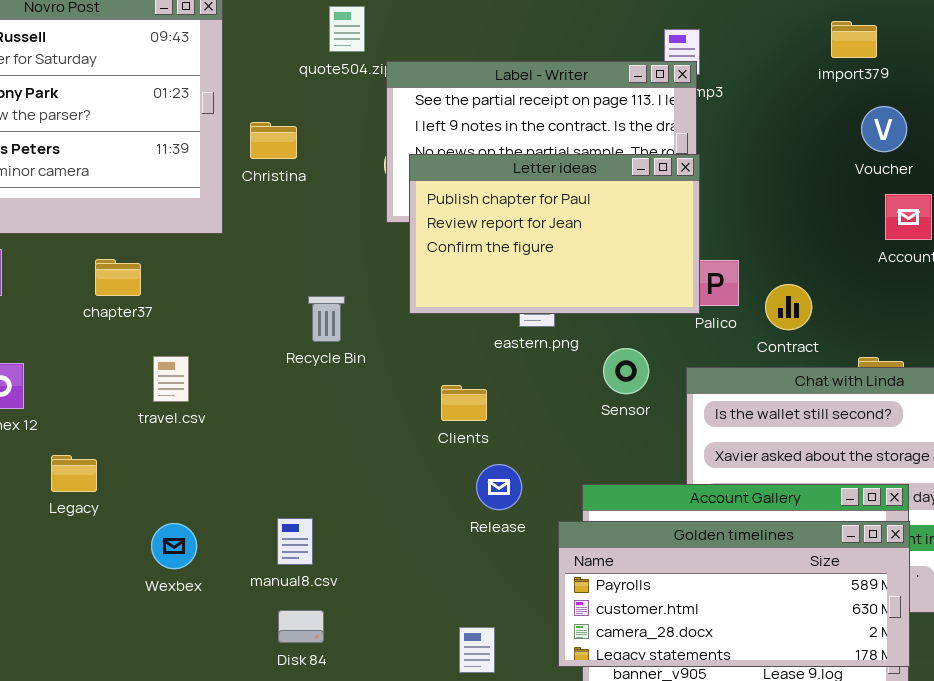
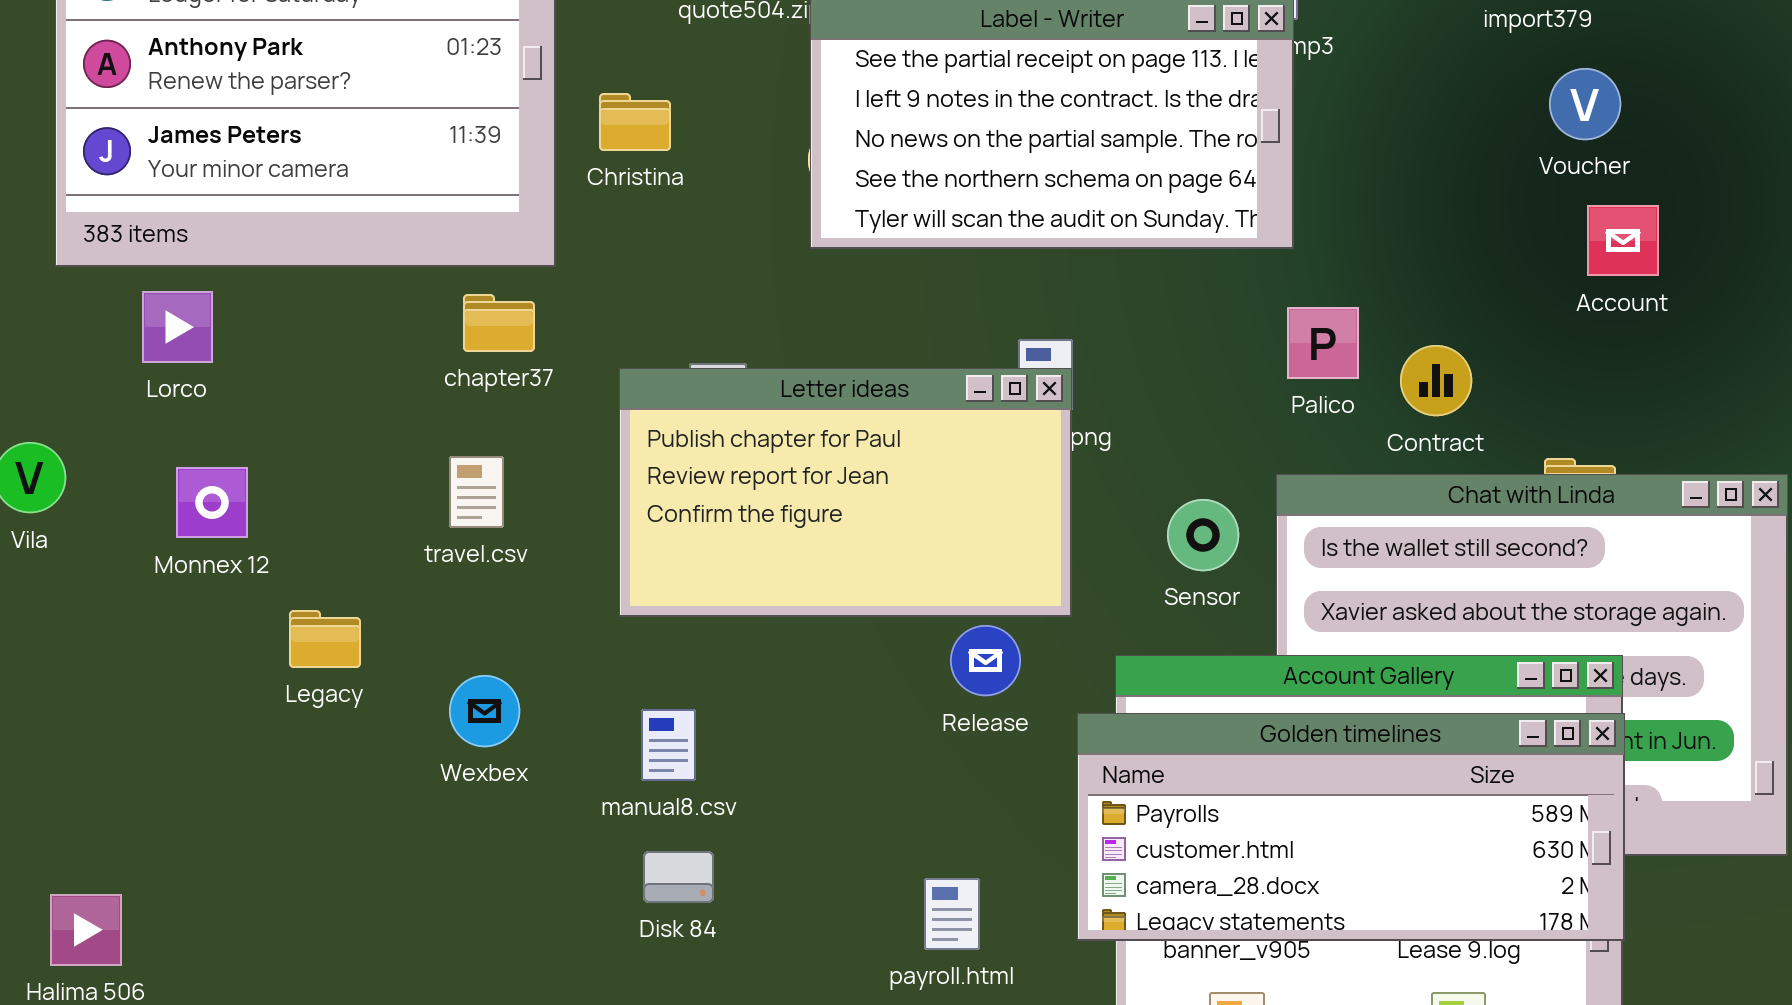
Letter ideas: [409,154,700,314] -> [619,368,1072,617], moved
chapter37: [95,259,141,296] -> [463,294,535,352], moved
Sensor: [603,348,649,394] -> [1167,499,1239,571], moved
Wexbex: [151,523,197,569] -> [449,675,520,747], moved

